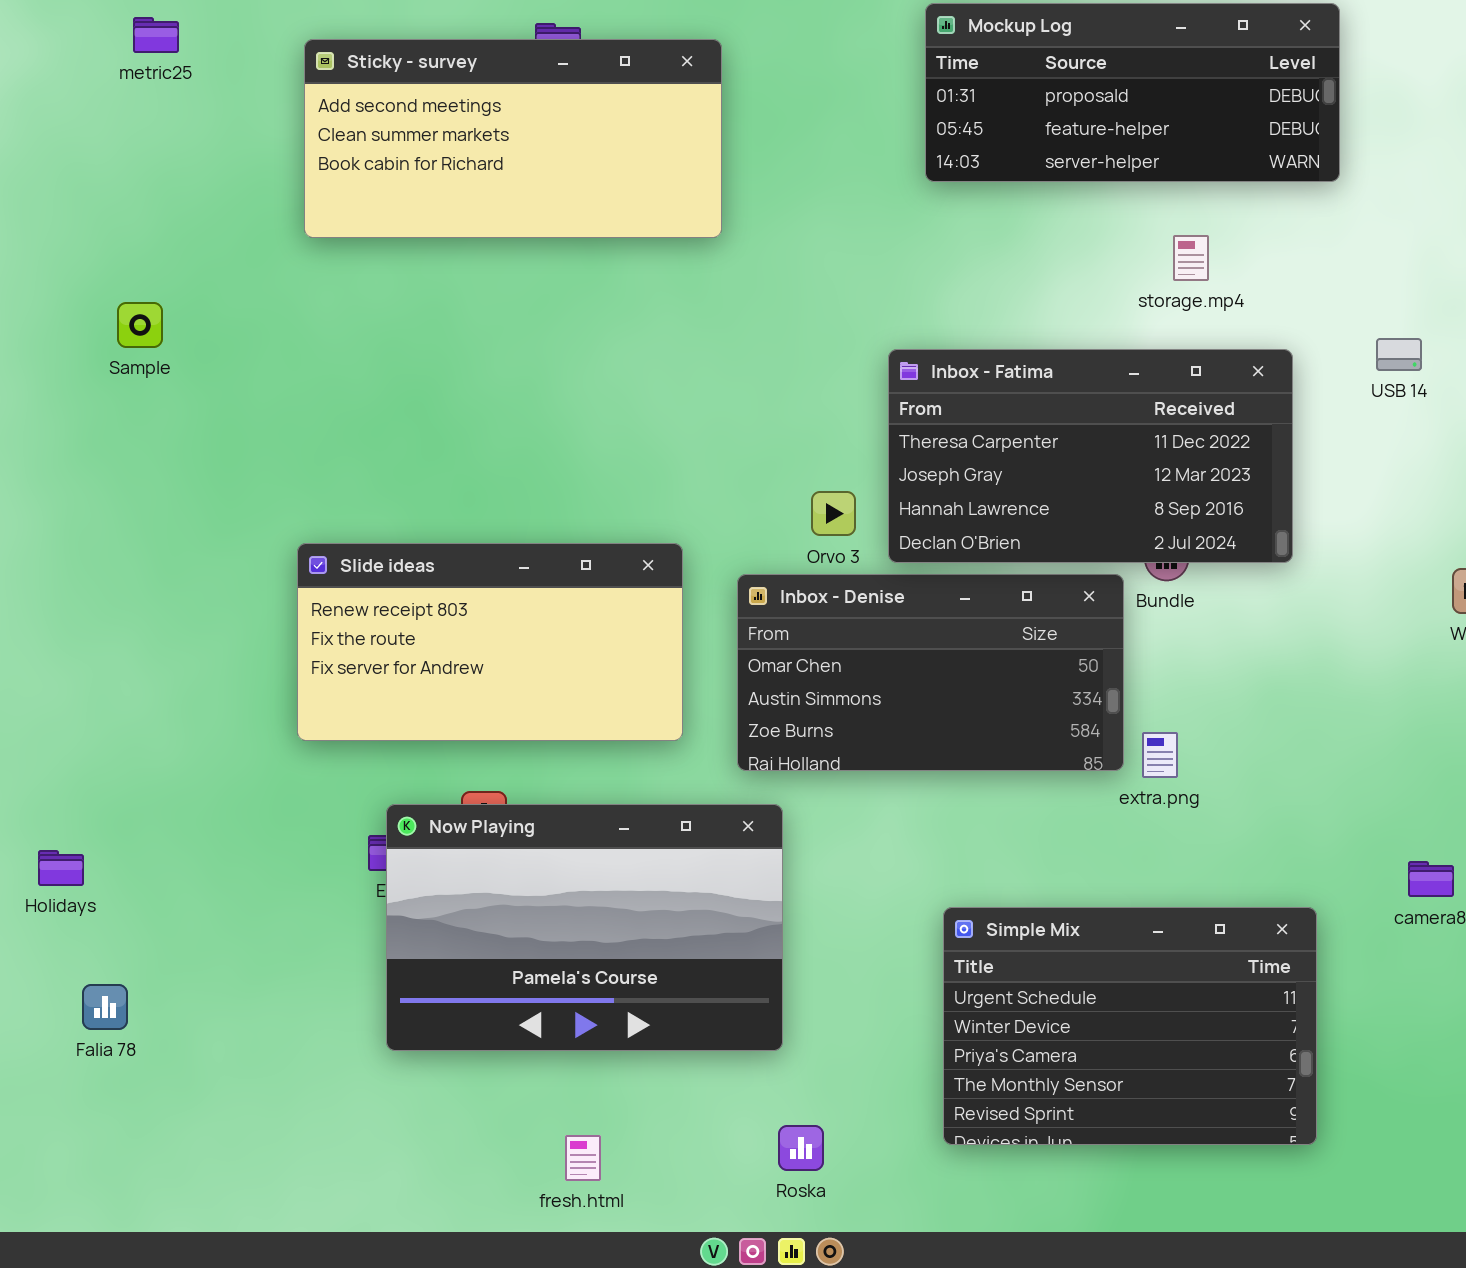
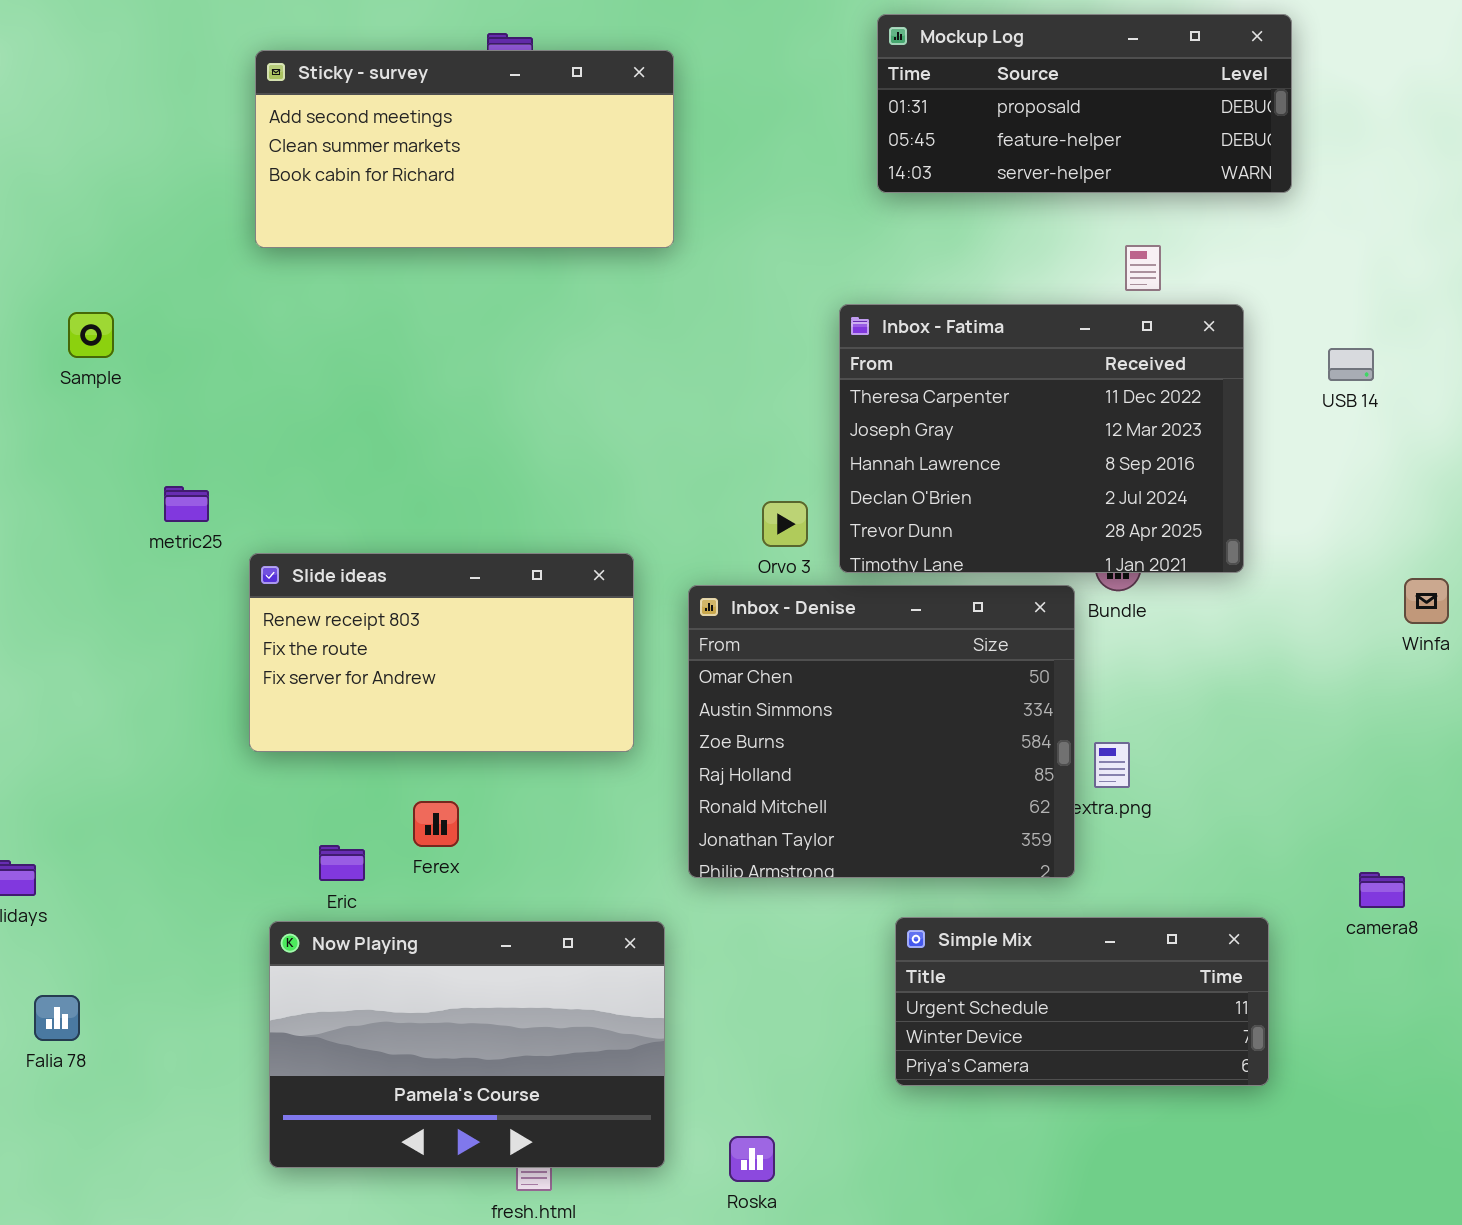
metric25: [133,17,179,53] -> [164,486,209,522], moved
Inbox - Fatima: [888,349,1293,563] -> [839,304,1244,573], resized
Inbox - Denise: [737,574,1124,771] -> [688,585,1075,878], resized
Now Playing: [386,804,783,1051] -> [269,921,665,1168], moved
Simple Mix: [943,907,1317,1145] -> [895,917,1269,1086], resized

